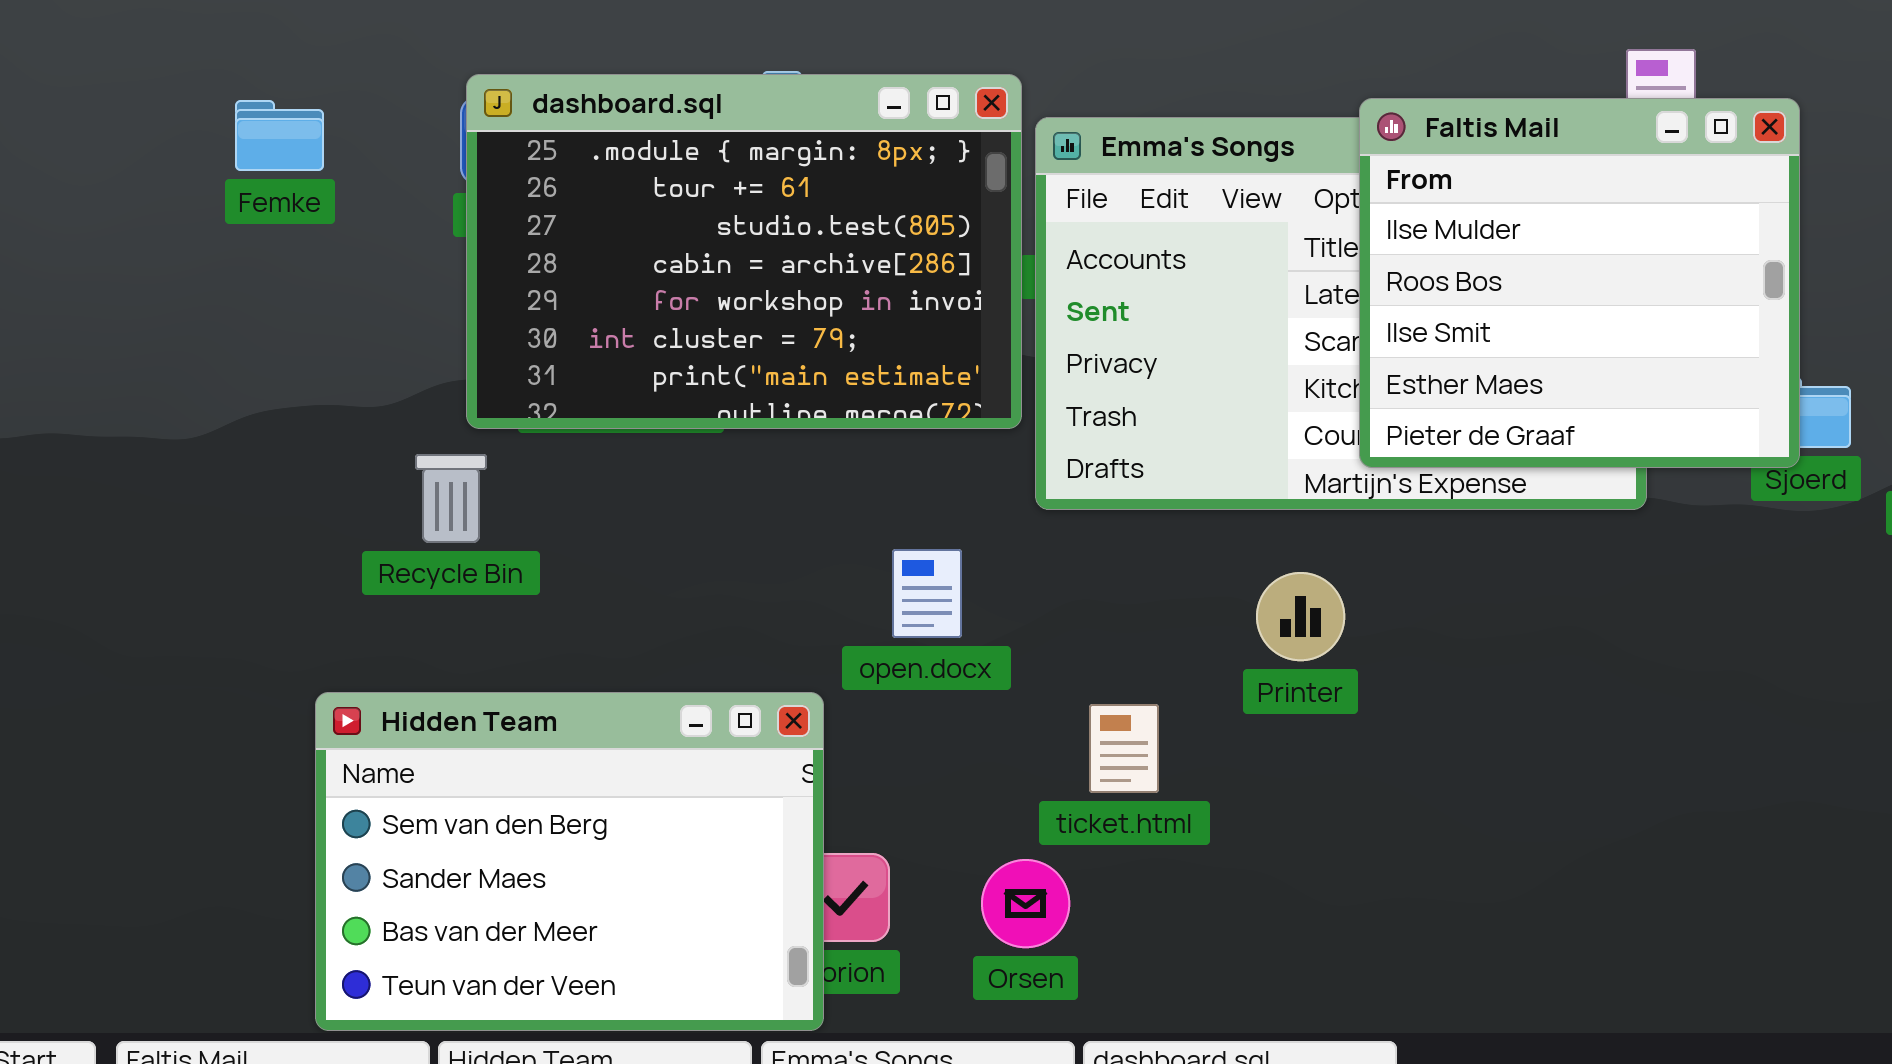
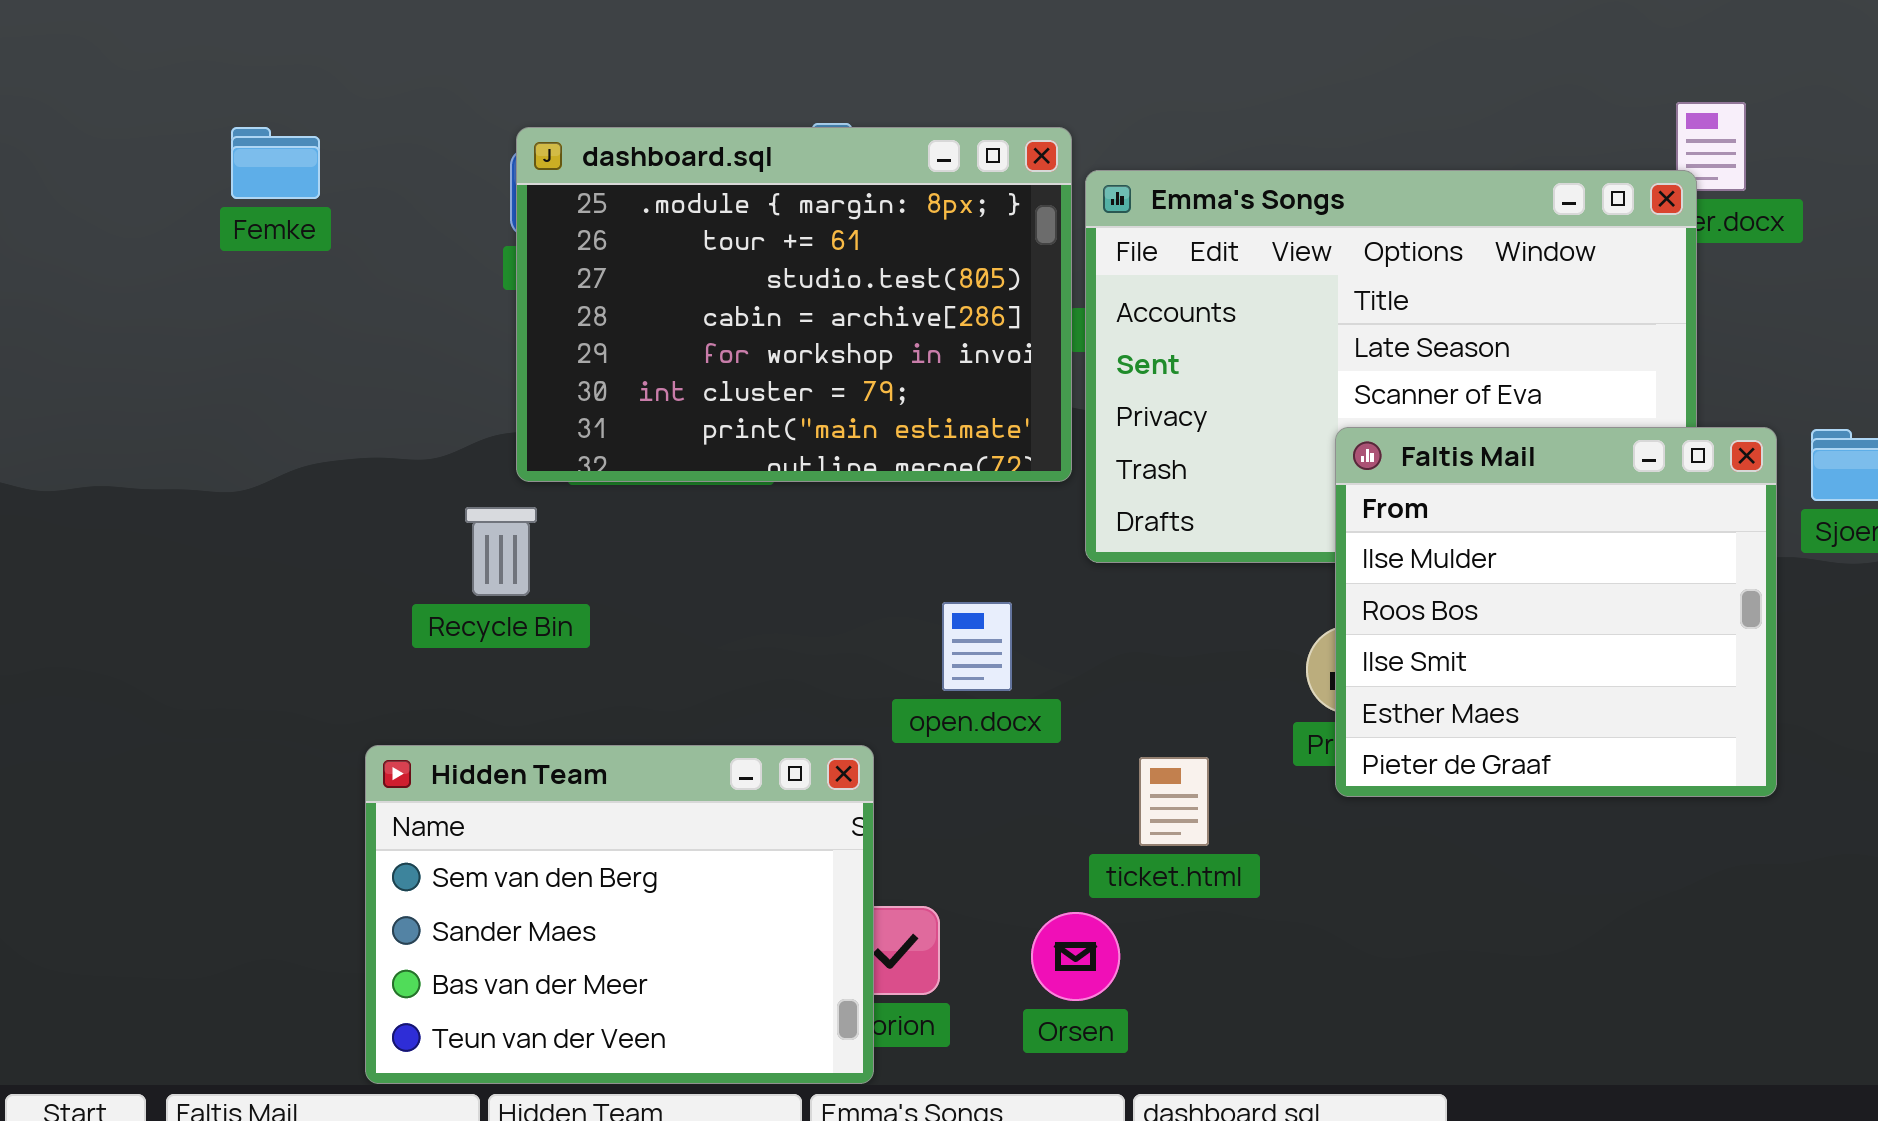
Faltis Mail: [1359,98,1800,468] -> [1335,427,1777,797], moved
Femke: [235,100,324,171] -> [231,127,320,199], moved

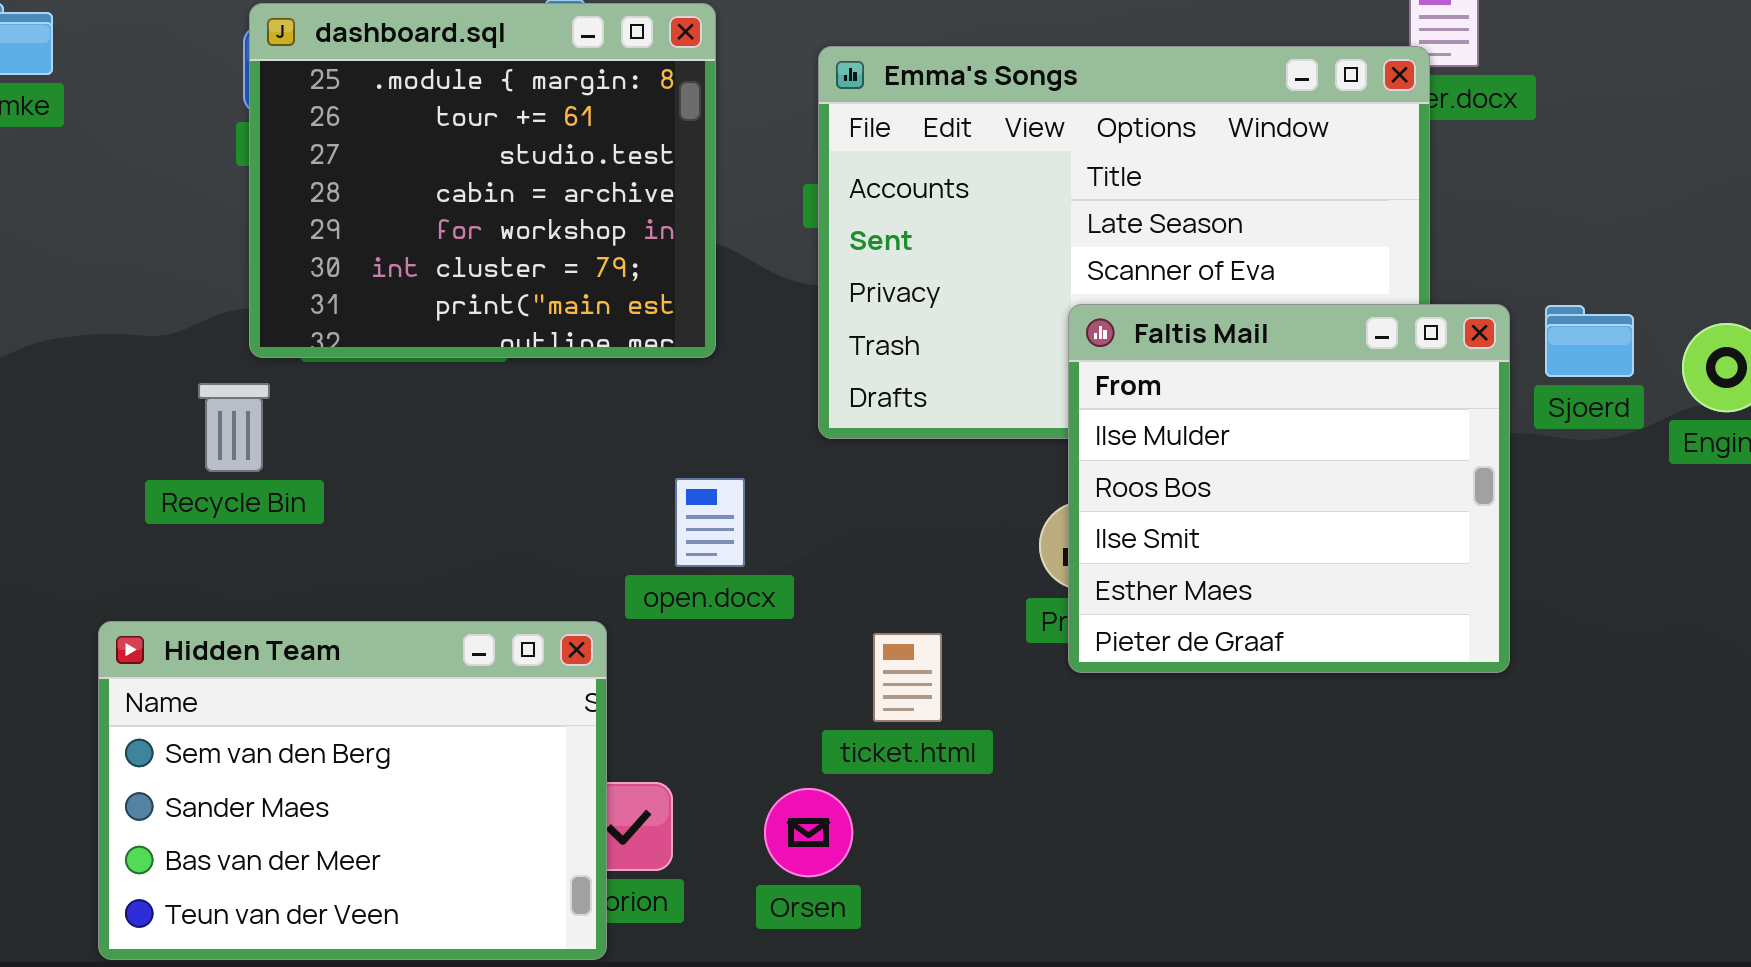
dashboard.sql: [516,127,1072,482] -> [249,3,716,358], resized

